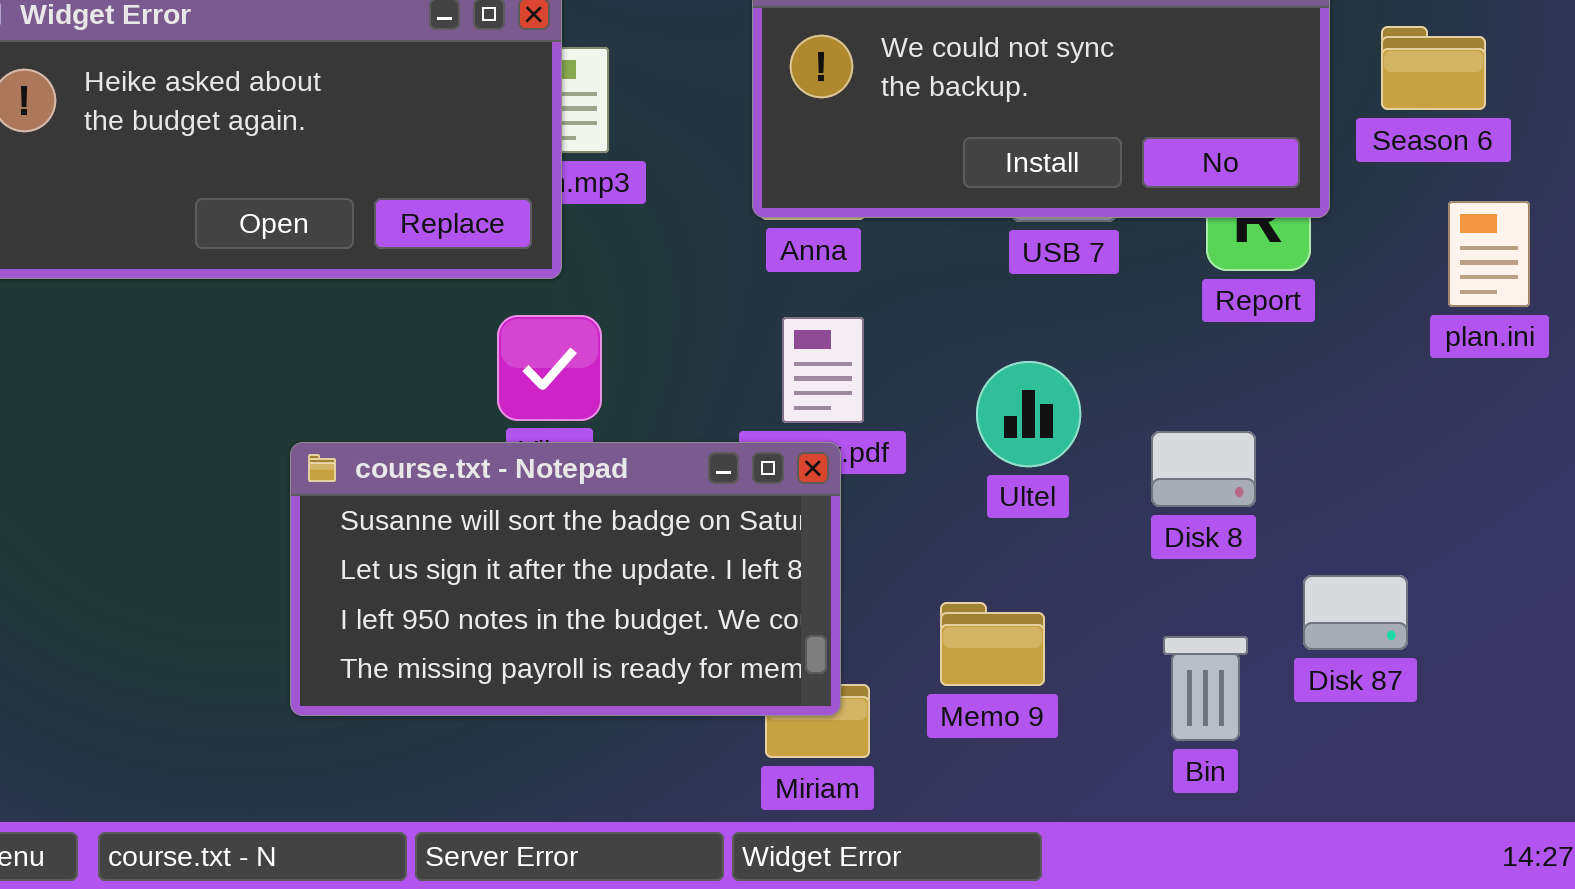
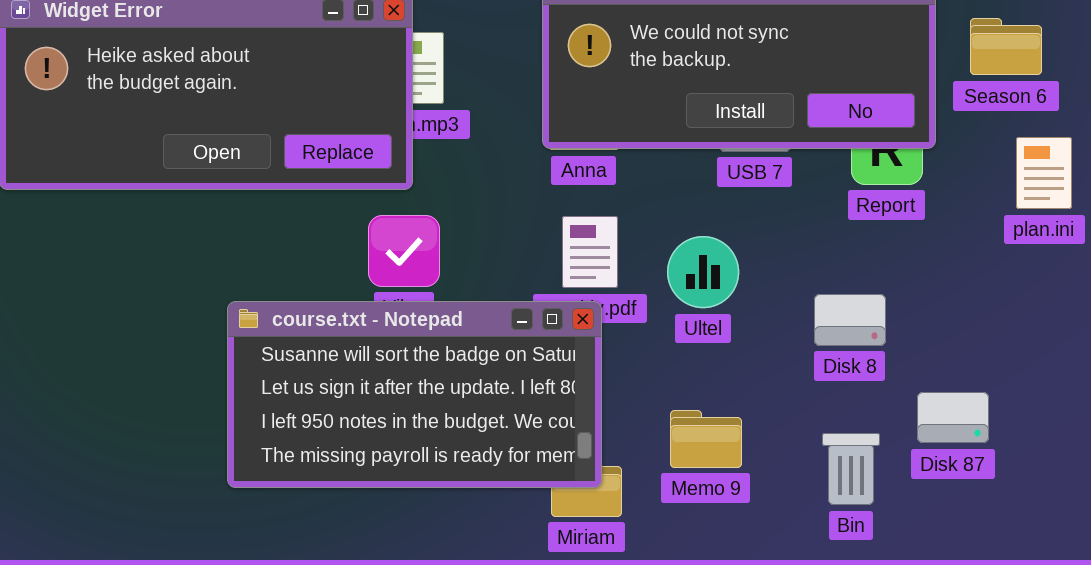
Ultel: [976,361,1081,467] -> [667,236,739,308], moved

